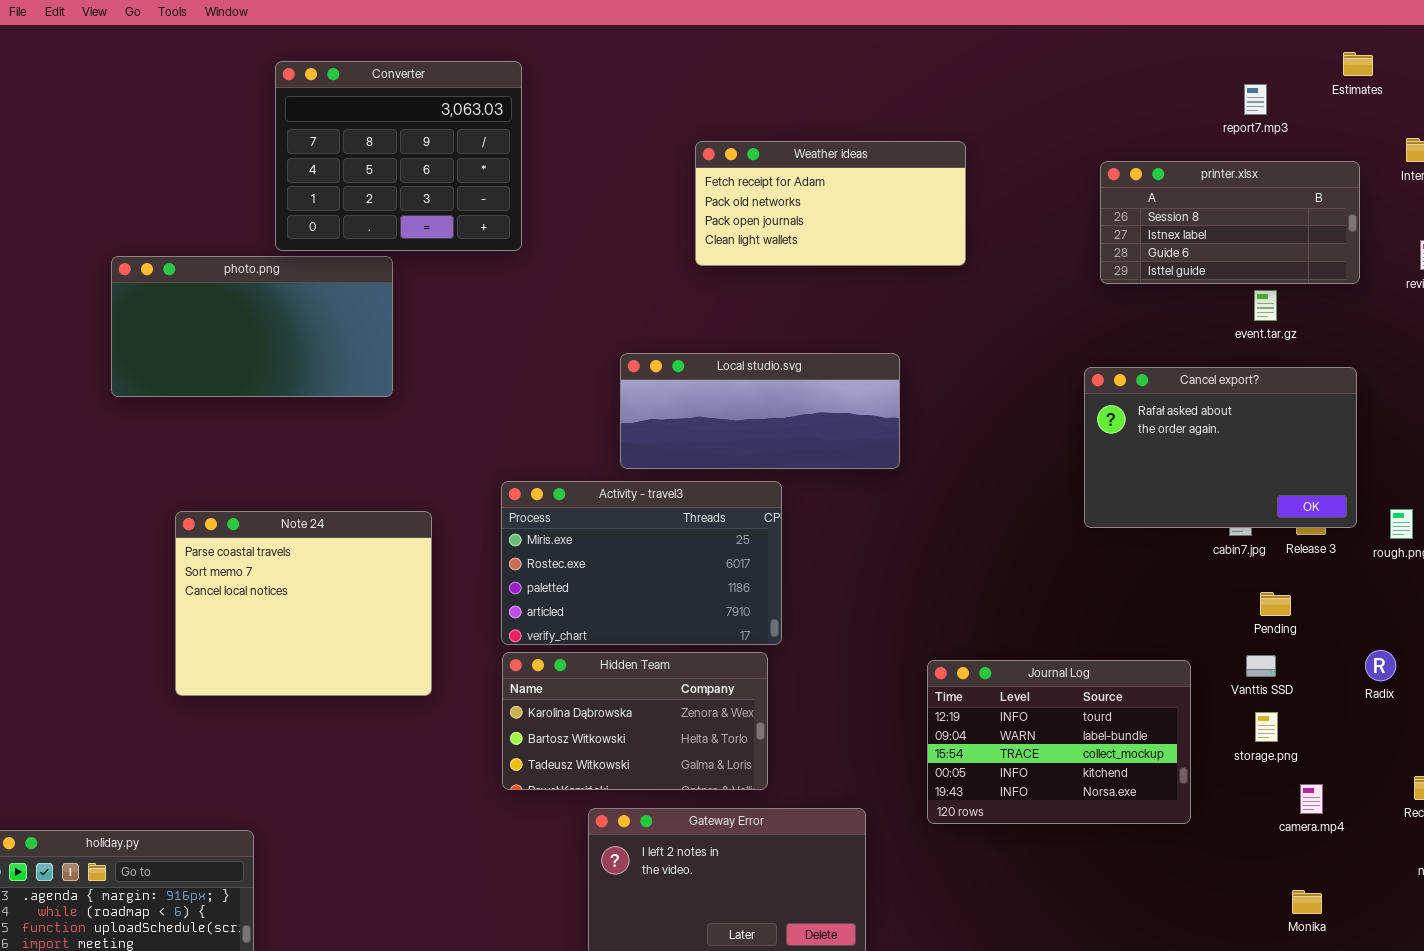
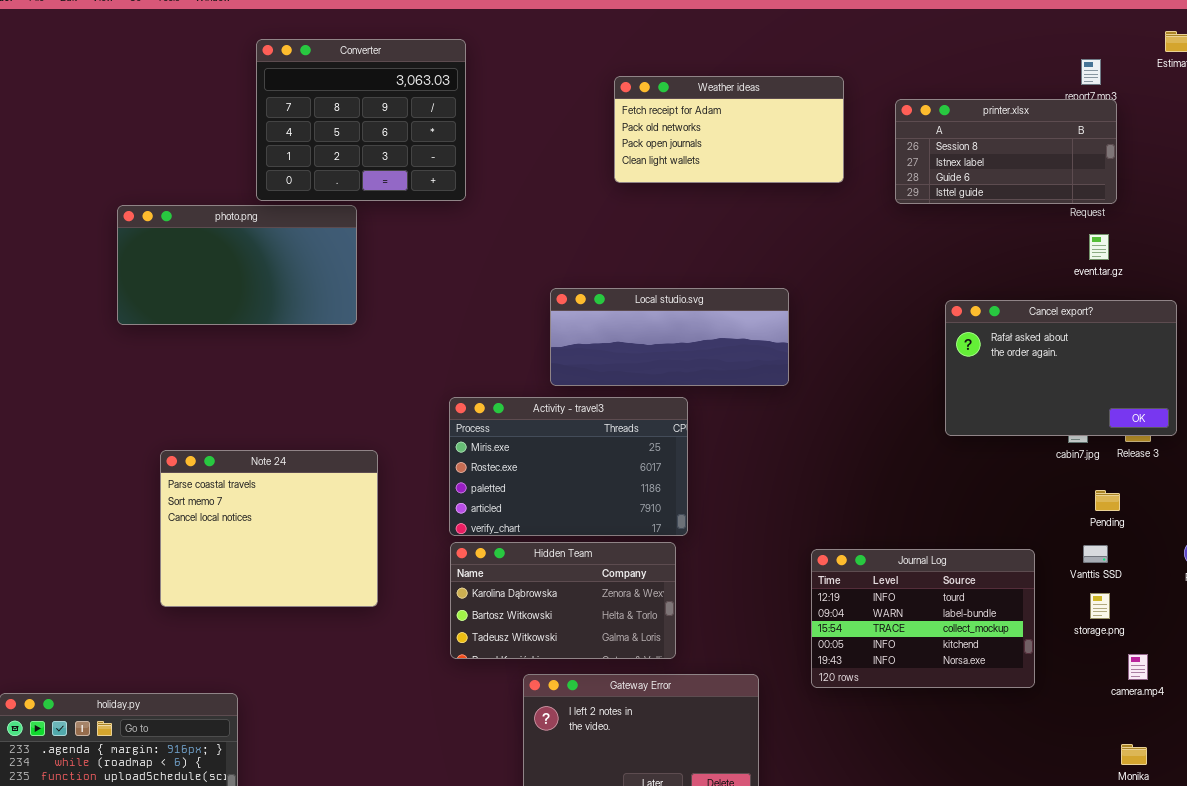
Weather ideas: [695,141,966,266] -> [614,76,844,183], moved
printer.xlsx: [1100,161,1360,284] -> [895,99,1117,204], moved
Note 24: [175,511,432,696] -> [160,450,378,607], moved

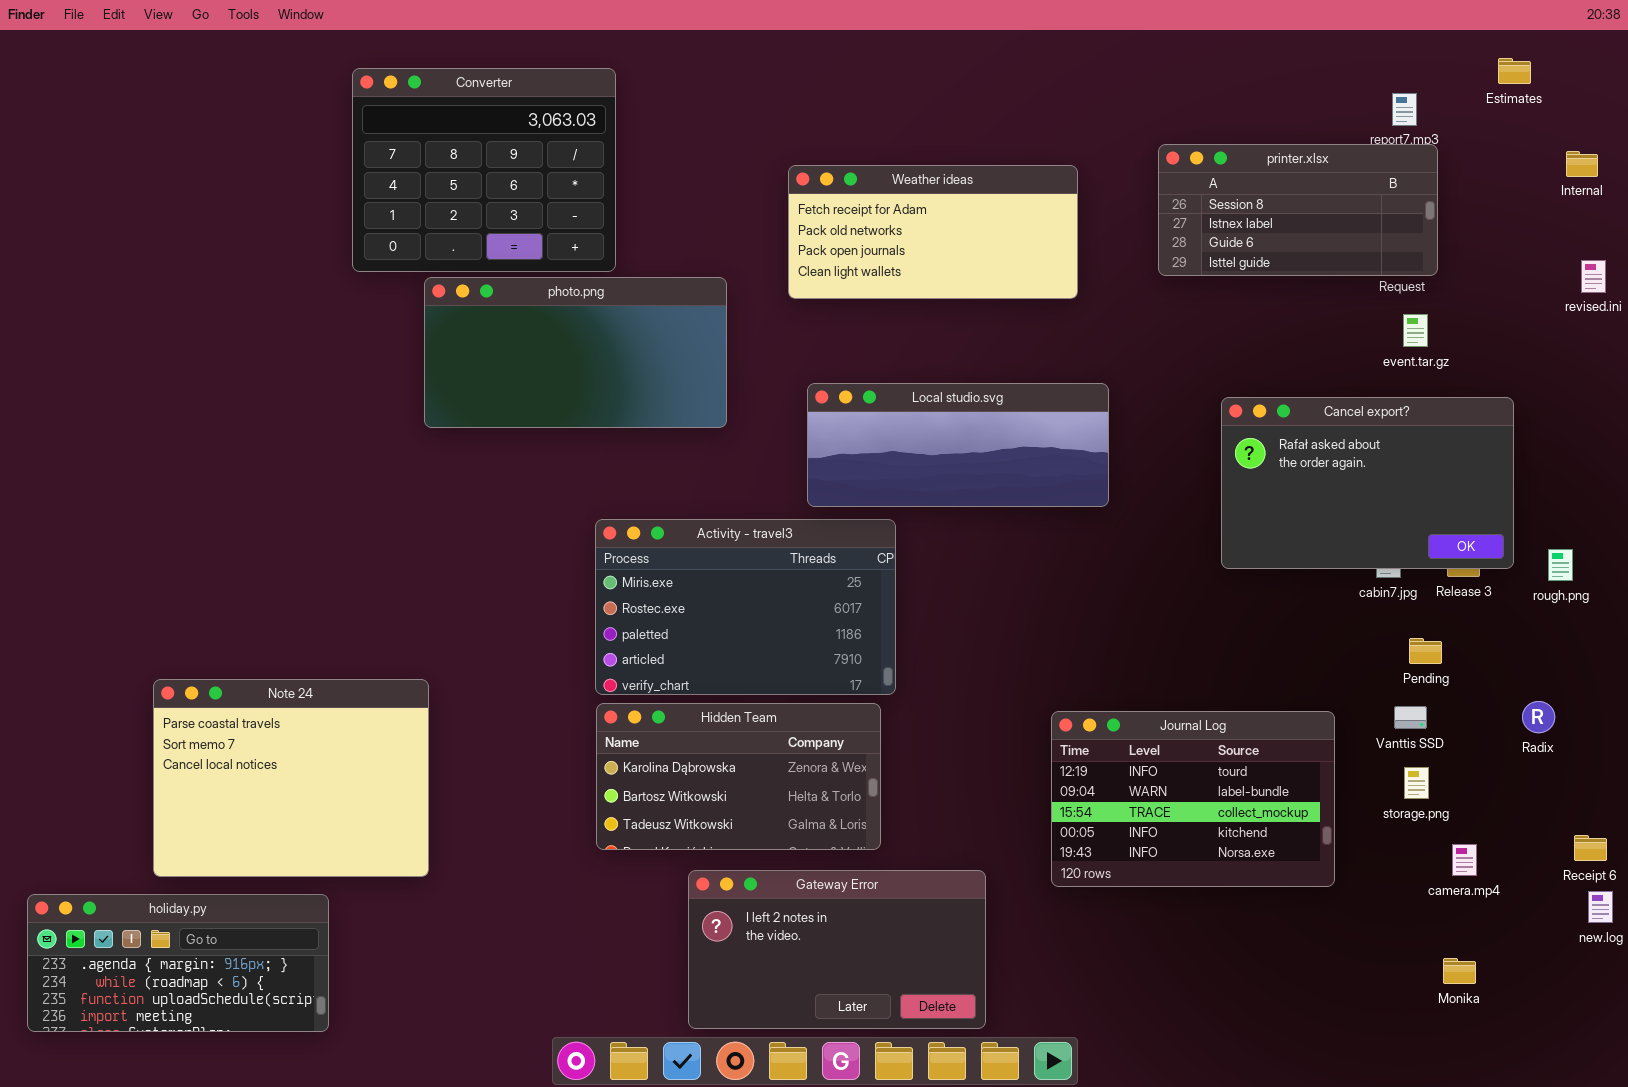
Weather ideas: [614,76,844,183] -> [788,165,1078,299], moved
photo.png: [117,205,357,325] -> [424,277,727,428], moved
Local studio.svg: [550,288,789,386] -> [807,383,1109,507], moved
Note 24: [160,450,378,607] -> [153,679,429,877], moved

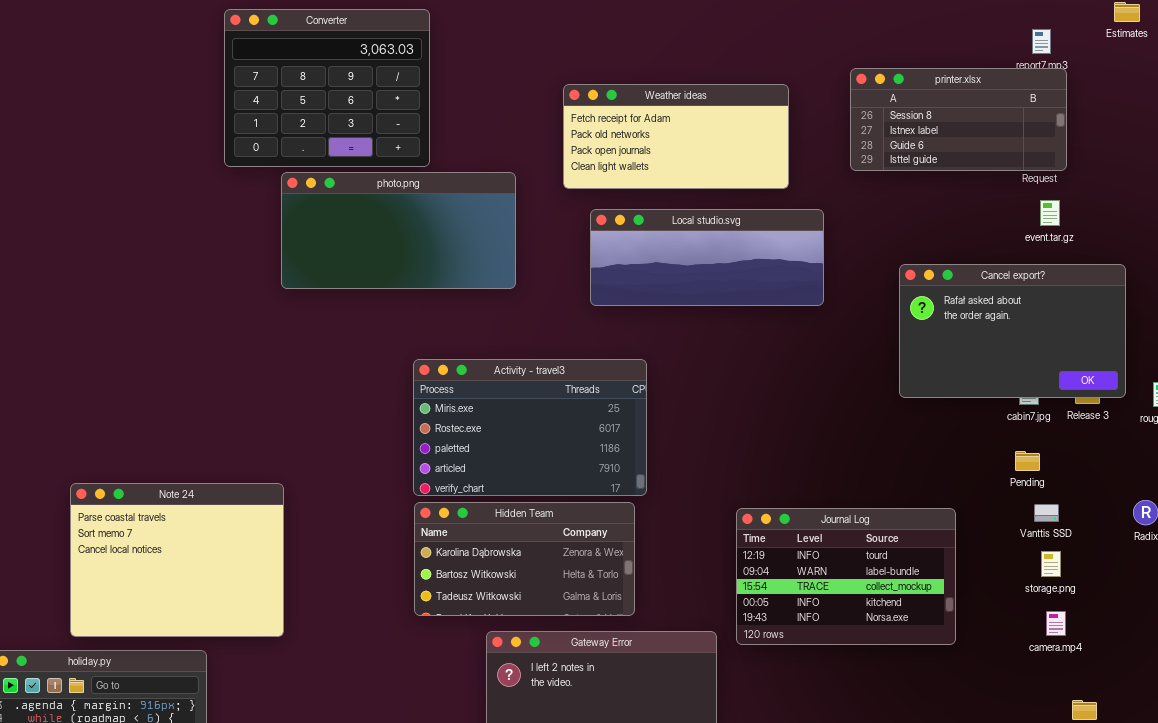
Local studio.svg: [807,383,1109,507] -> [590,209,824,306], moved
Pending: [1409,638,1442,664] -> [1015,451,1040,471], moved
Journal Log: [1051,711,1335,887] -> [736,508,956,645], moved
camera.mp4: [1452,844,1477,876] -> [1046,611,1066,636], moved

